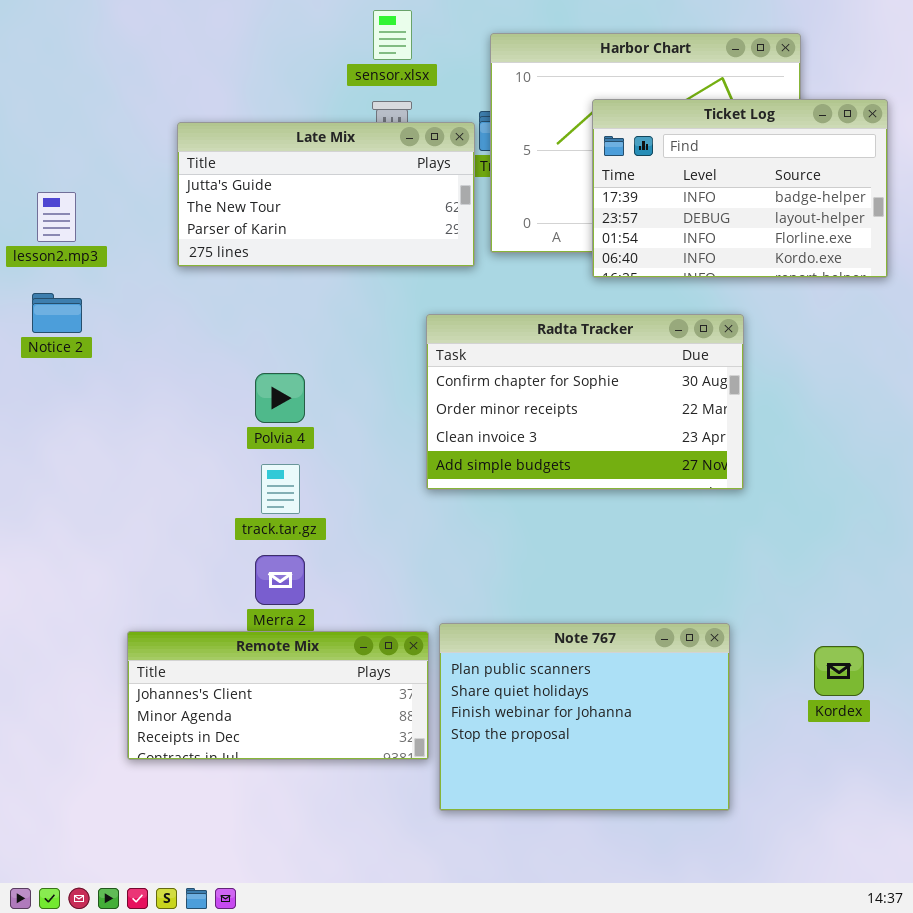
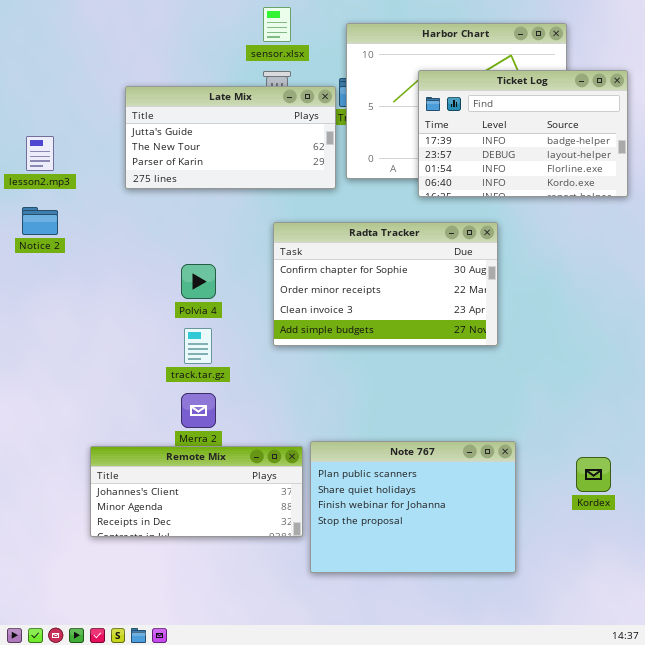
Radta Tracker: [426,314,744,490] -> [273,222,498,346], moved

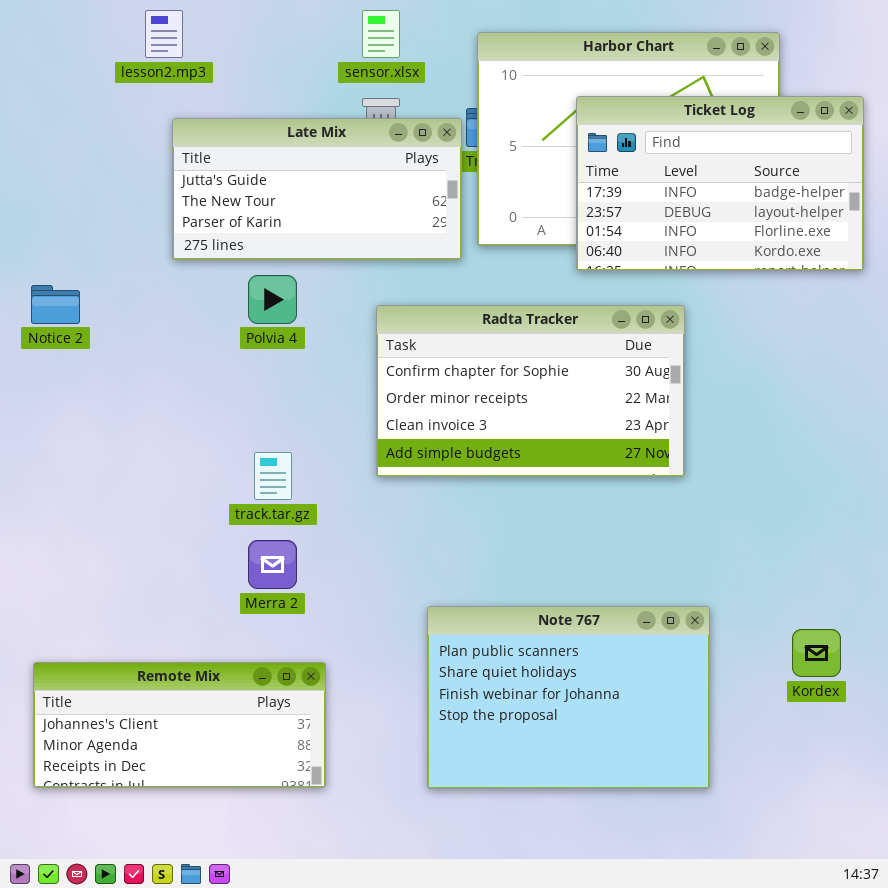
lesson2.mp3: [26,136,54,171] -> [145,10,183,58], moved
Polvia 4: [181,264,216,299] -> [248,275,297,324], moved
Remote Mix: [90,446,303,537] -> [33,662,326,788], moved

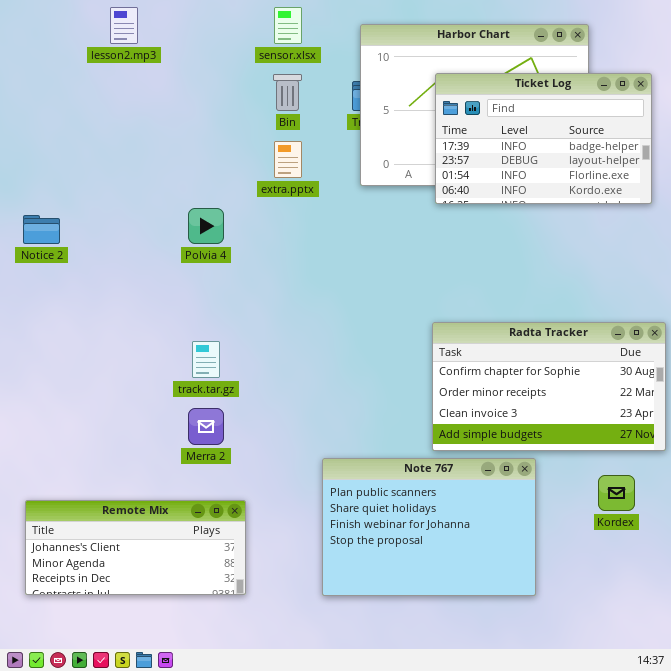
Late Mix: [172,118,462,260] -> none, closed
Radta Tracker: [376,305,685,477] -> [432,322,666,451], moved

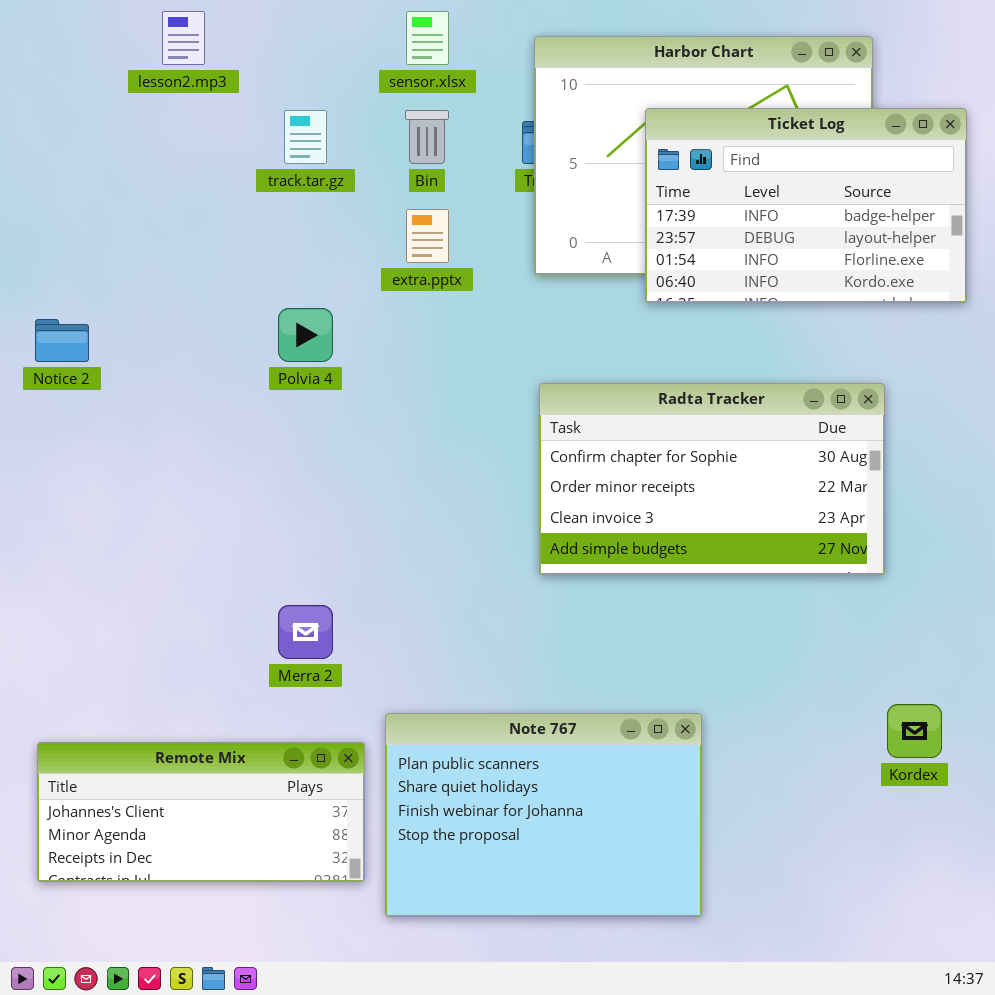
Radta Tracker: [432,322,666,451] -> [539,383,885,575], moved
track.tar.gz: [192,341,220,378] -> [284,110,327,164], moved
Note 767: [322,458,536,596] -> [385,713,702,917], moved

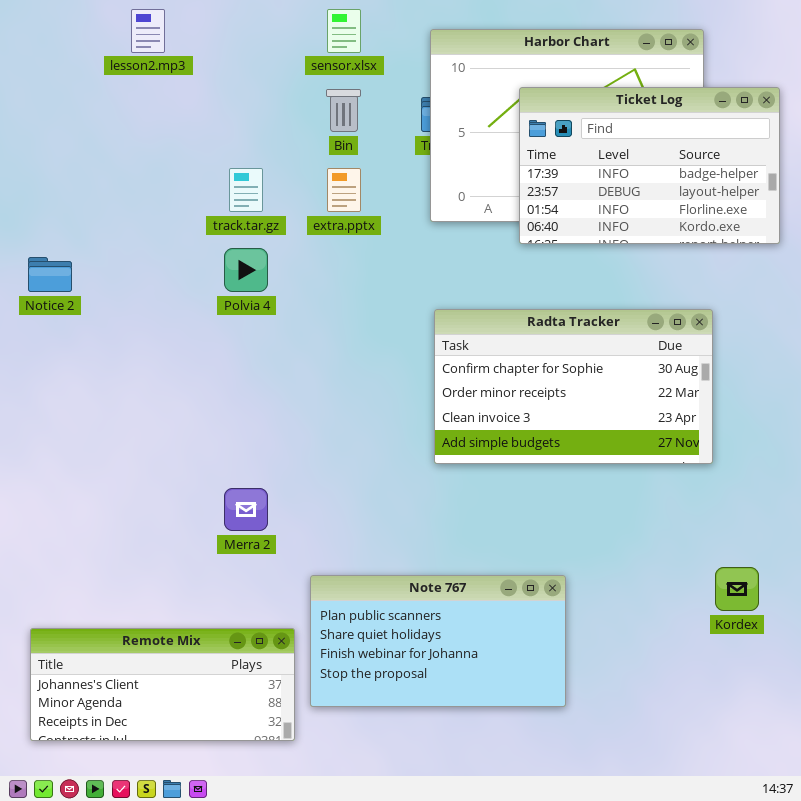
track.tar.gz: [284,110,327,164] -> [229,168,263,212], moved
Note 767: [385,713,702,917] -> [310,575,566,707], resized
Remote Mix: [37,742,365,882] -> [30,628,295,741], moved

